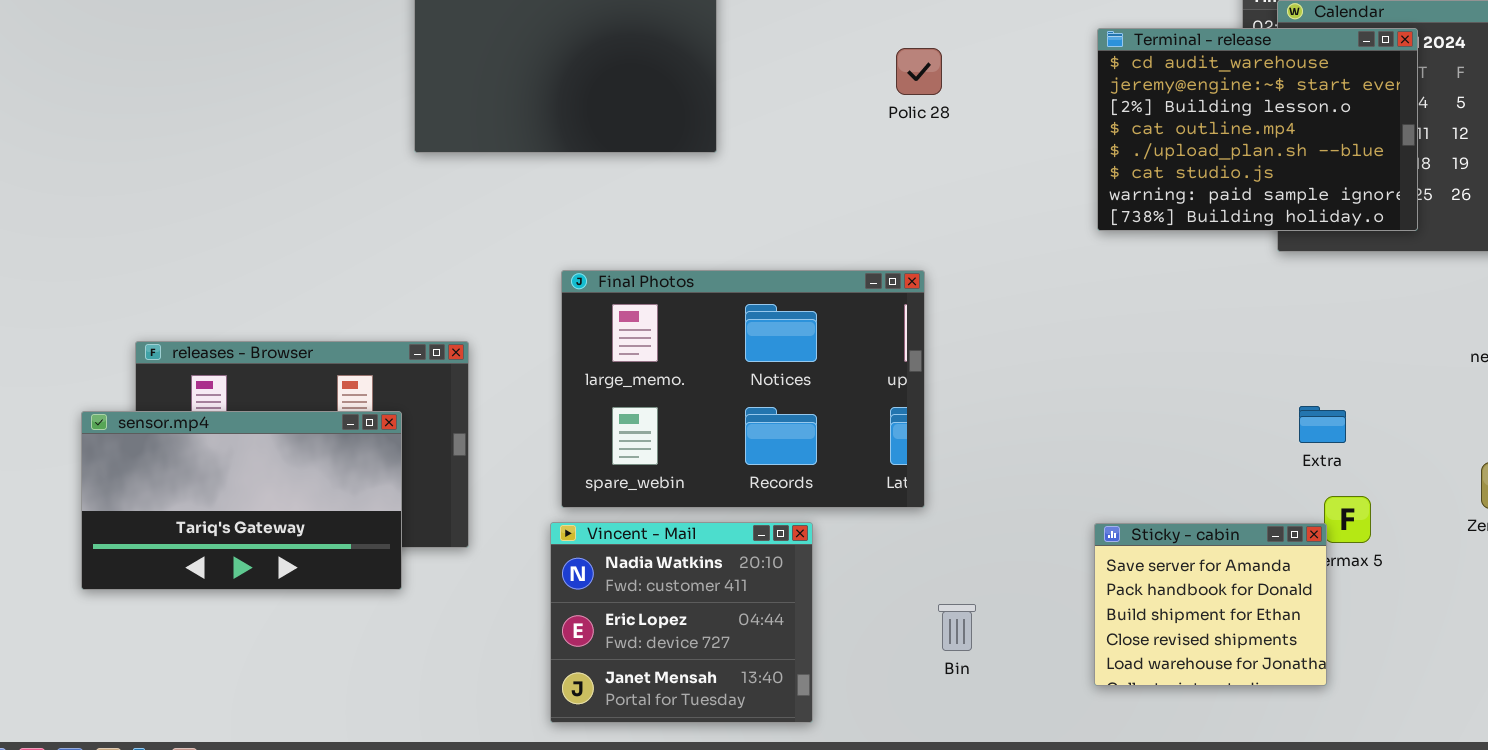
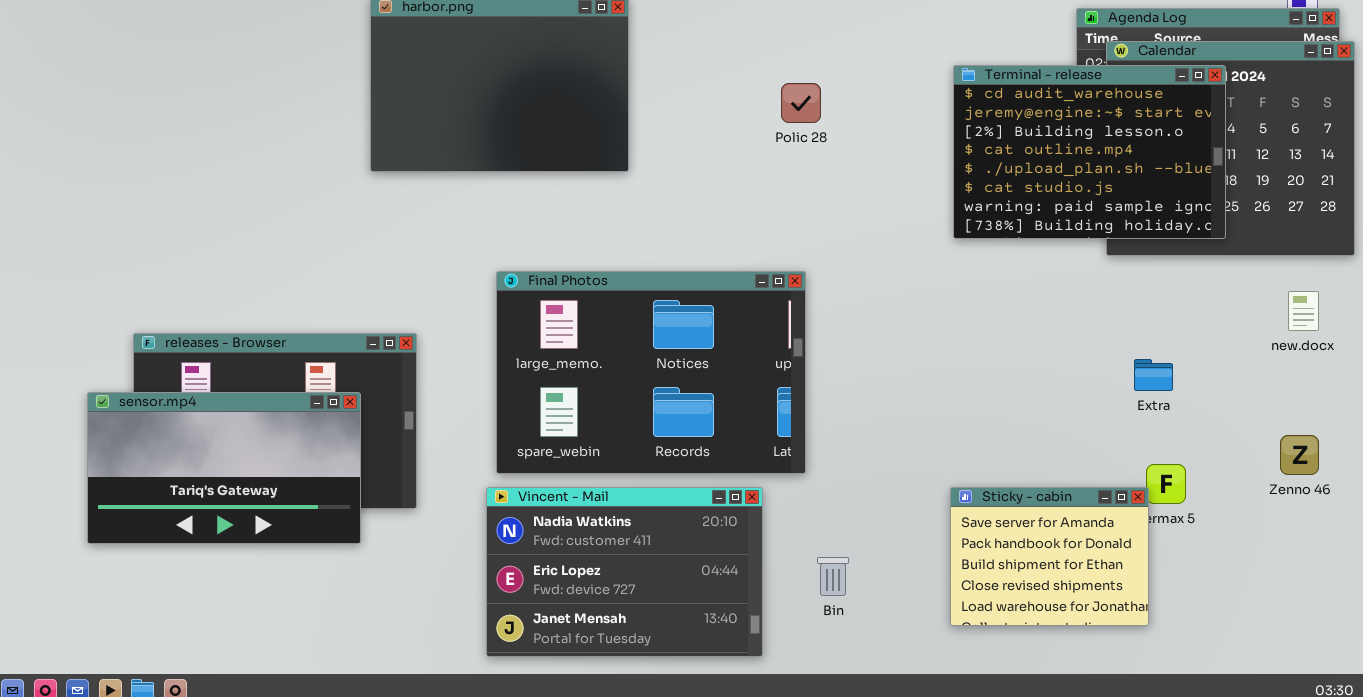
Extra: [1299,406,1346,443] -> [1134,359,1173,391], moved
Vincent - Mail: [550,522,813,723] -> [486,487,763,657], resized

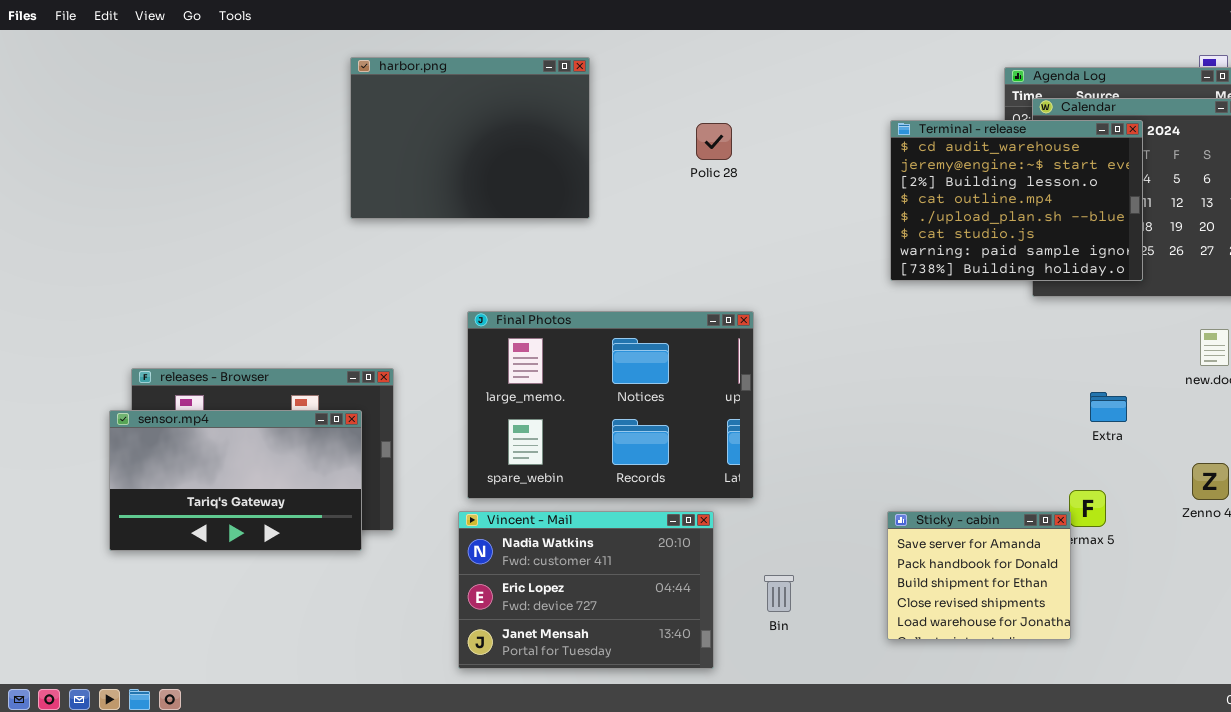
Polic 28: [781,83,821,123] -> [696,123,732,160], moved
Extra: [1134,359,1173,391] -> [1090,392,1127,422], moved
sensor.mp4: [87,392,361,544] -> [109,410,362,551], moved

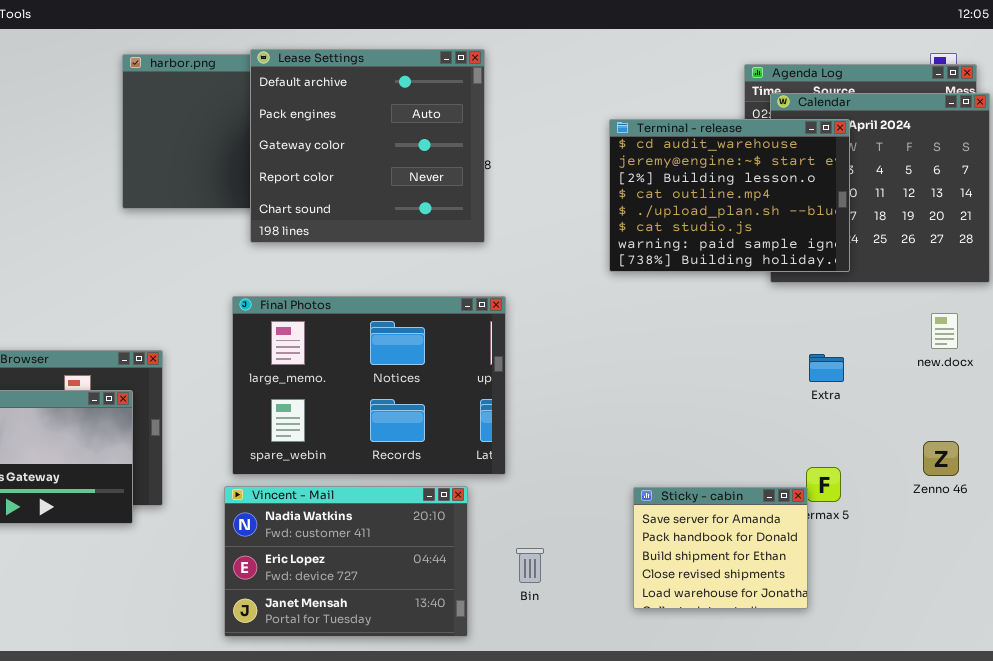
Lease Settings: none -> [250,49,485,243], opened
Terminal - release: [890,120,1143,281] -> [609,119,850,272], moved
Extra: [1090,392,1127,422] -> [809,354,844,382], moved

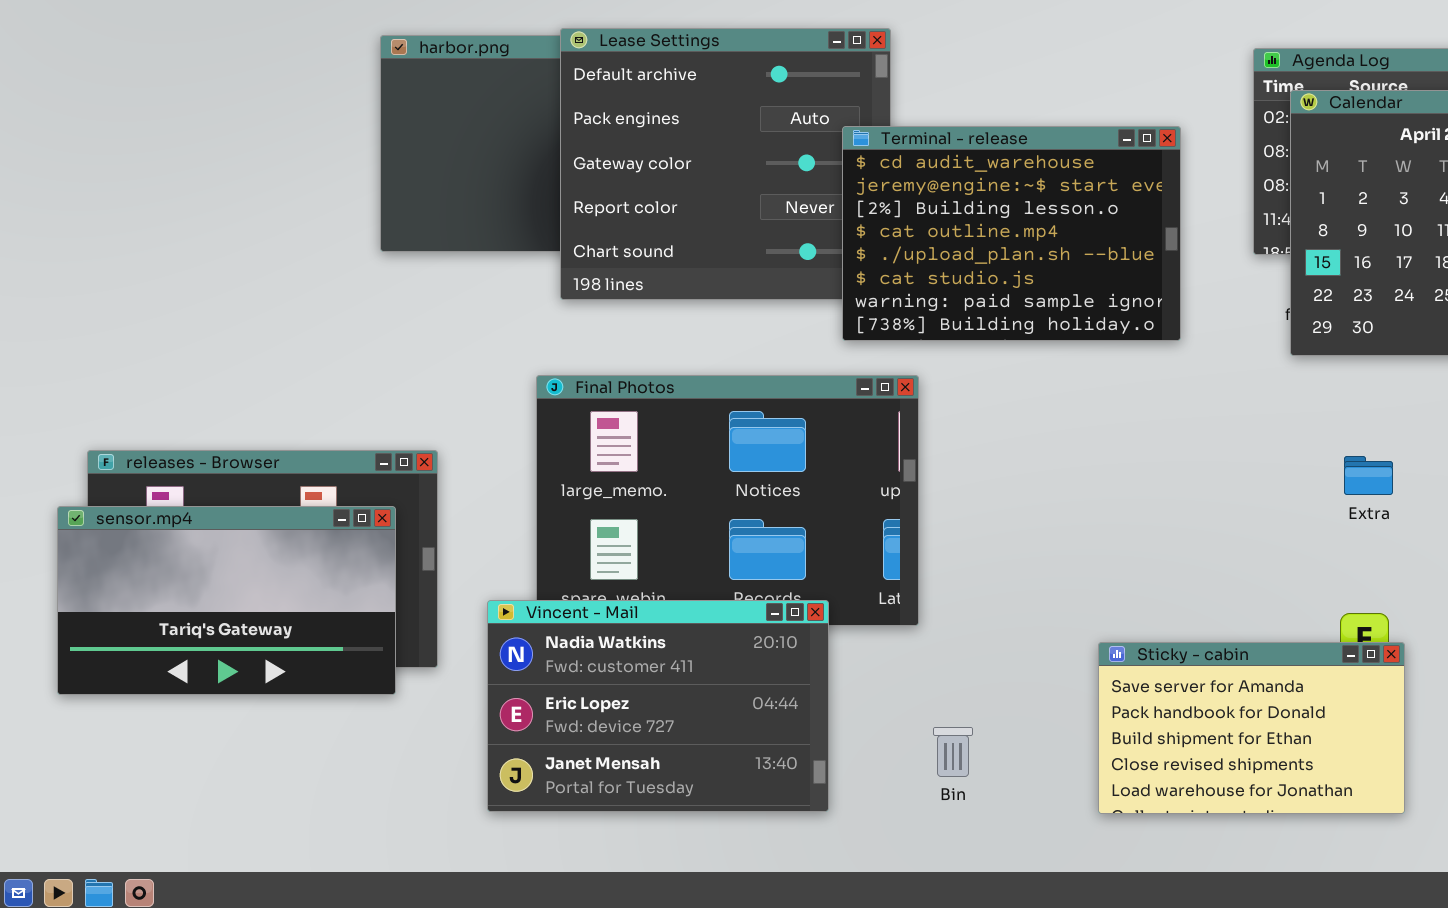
Terminal - release: [609,119,850,272] -> [842,126,1181,341], moved
Vincent - Mail: [224,486,468,637] -> [487,600,829,812], moved
Sticky - cabin: [633,487,808,609] -> [1098,642,1405,814], resized

